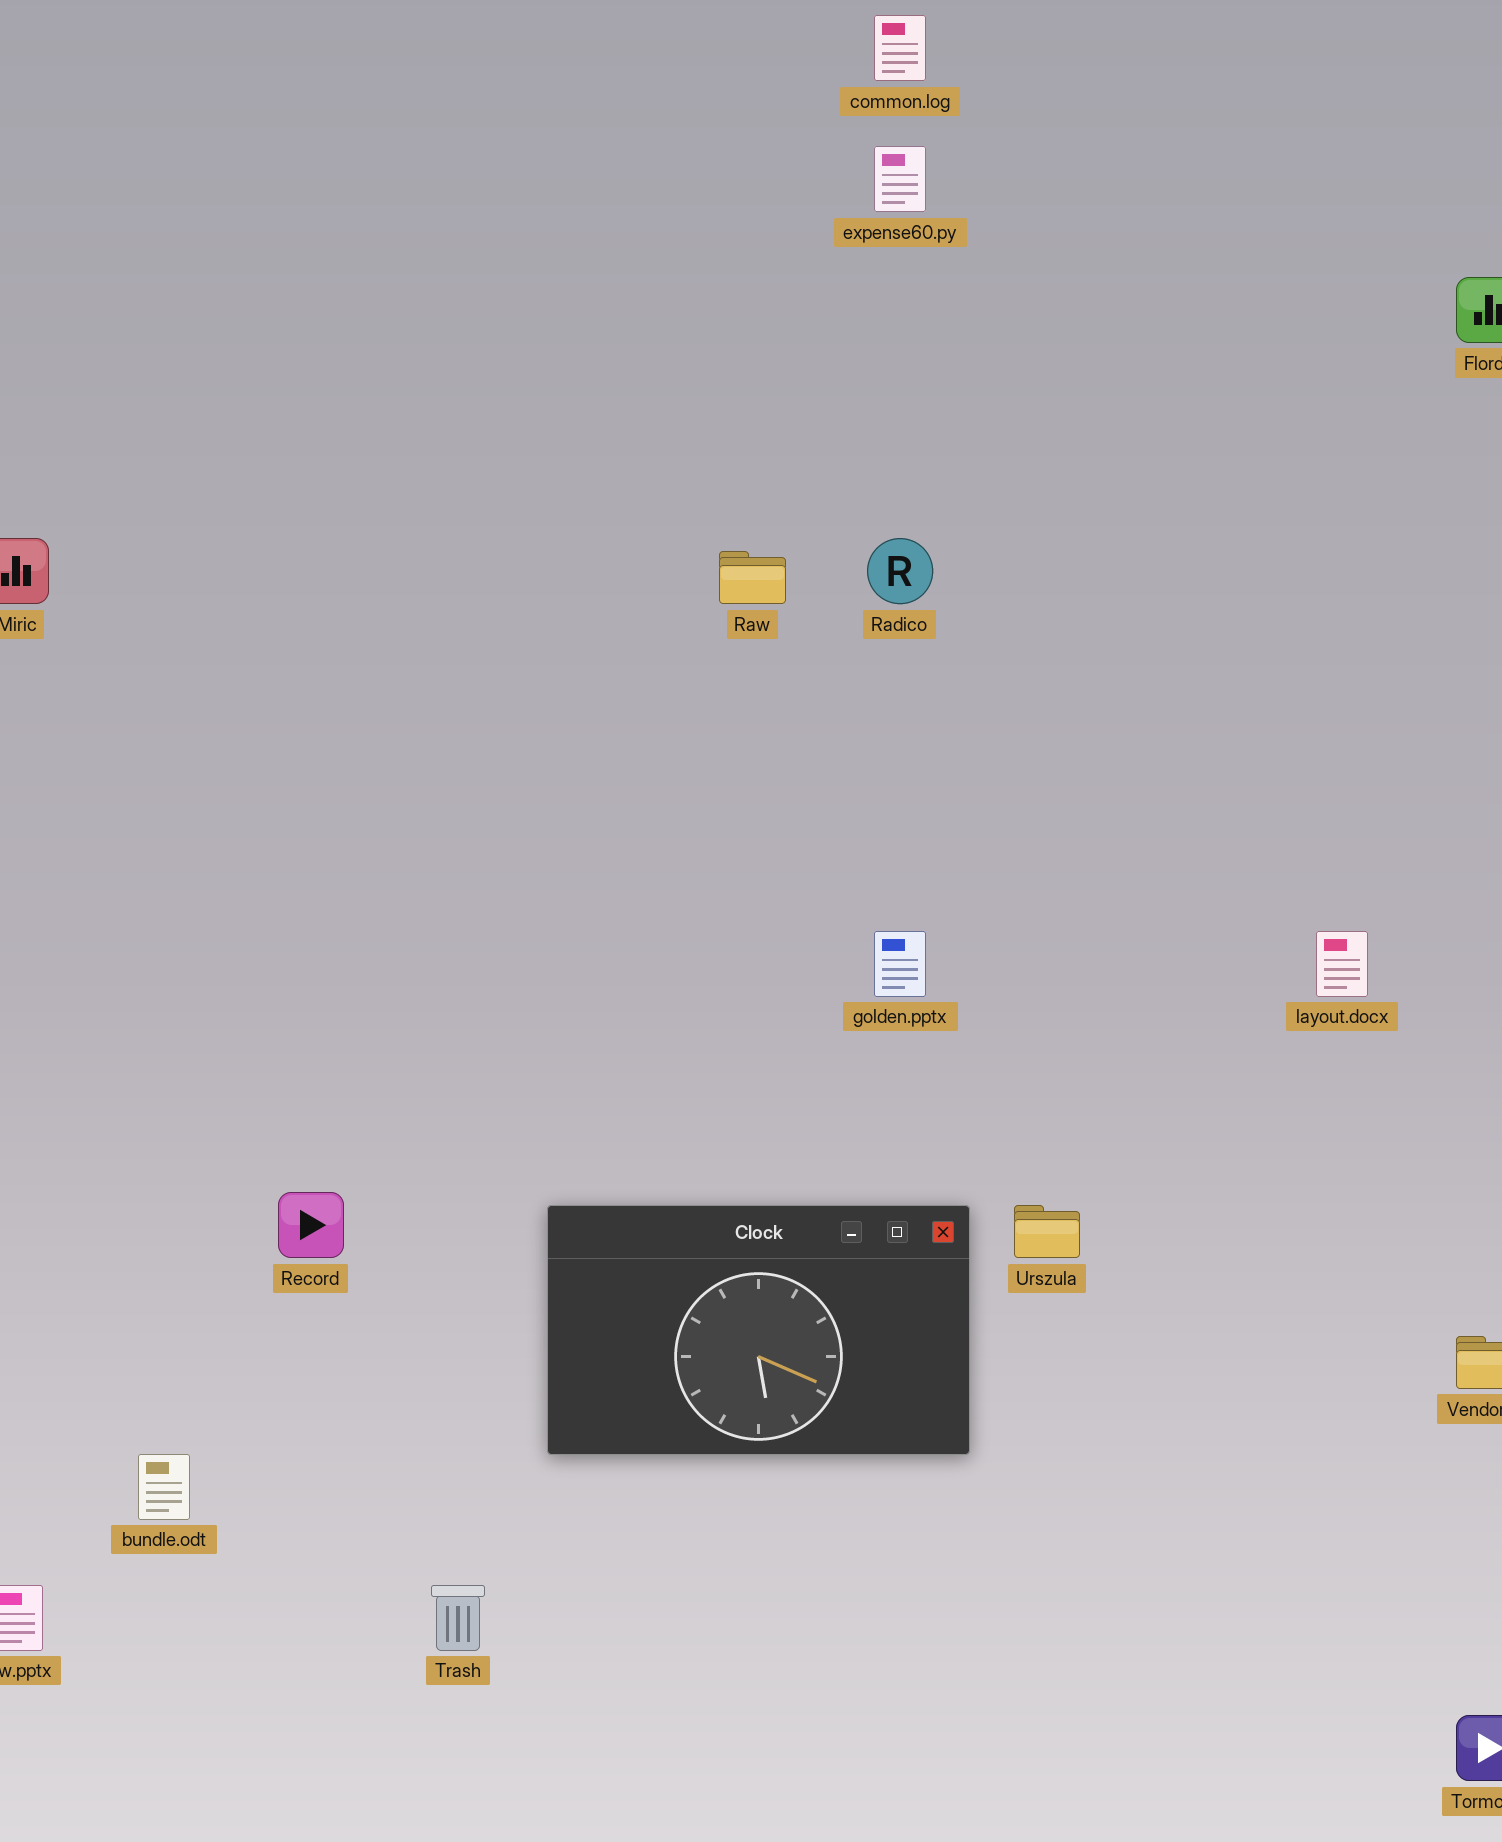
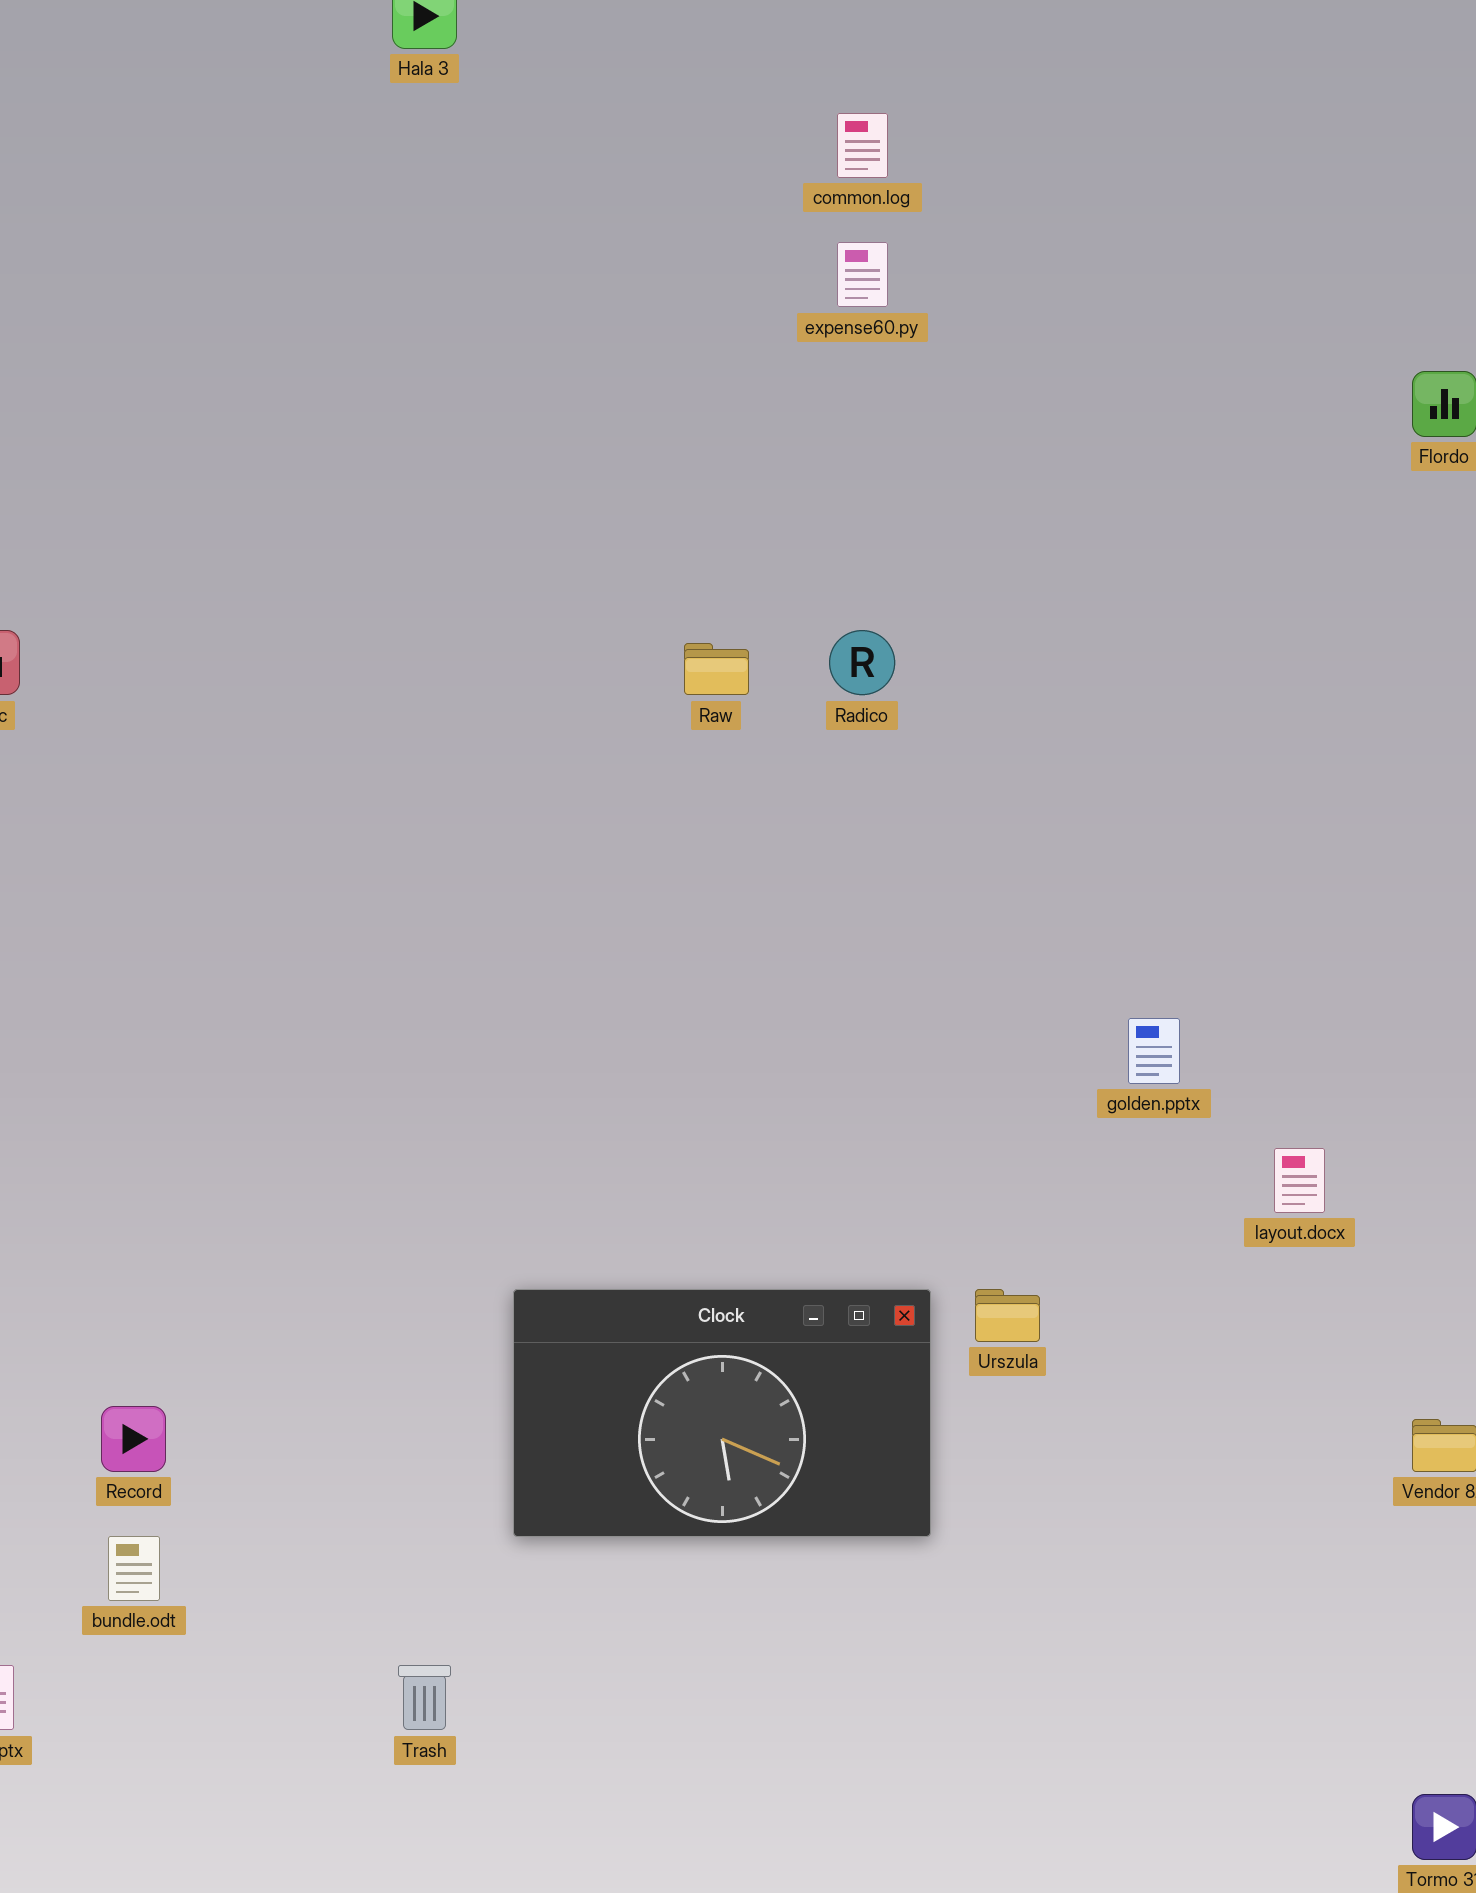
golden.pptx: [874,931,926,997] -> [1128,1018,1180,1084], moved
layout.docx: [1316,931,1368,997] -> [1274,1148,1325,1213], moved
Record: [278,1192,344,1258] -> [101,1406,166,1472], moved

